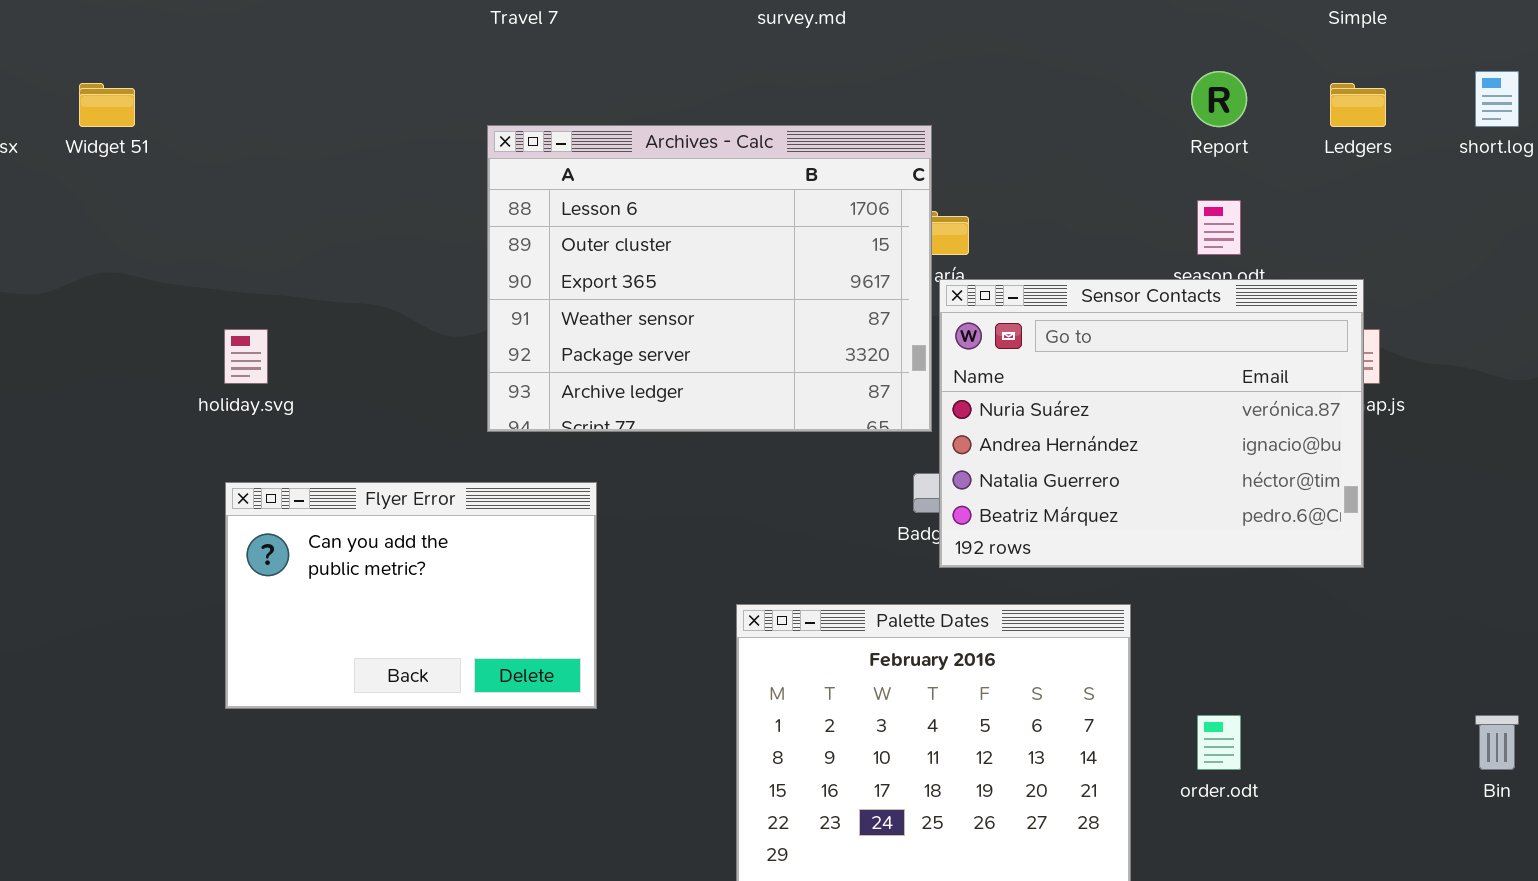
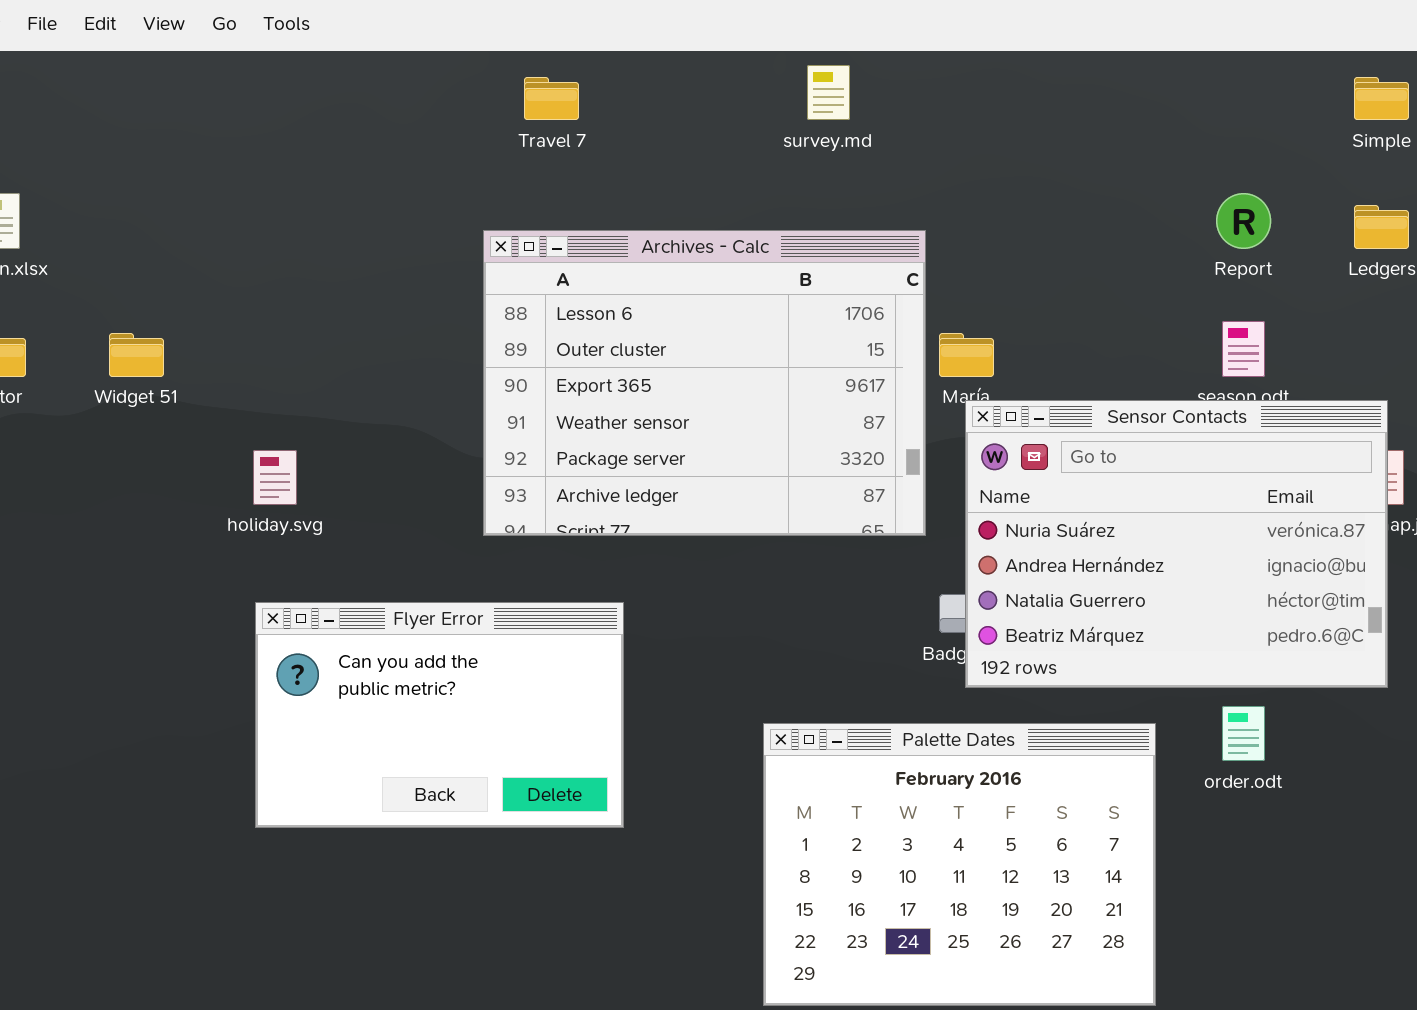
Widget 51: [79,83,135,127] -> [109,333,164,377], moved
Archives - Calc: [487,125,932,432] -> [483,230,926,536], moved
order.odt: [1197,715,1241,770] -> [1222,706,1265,761], moved

